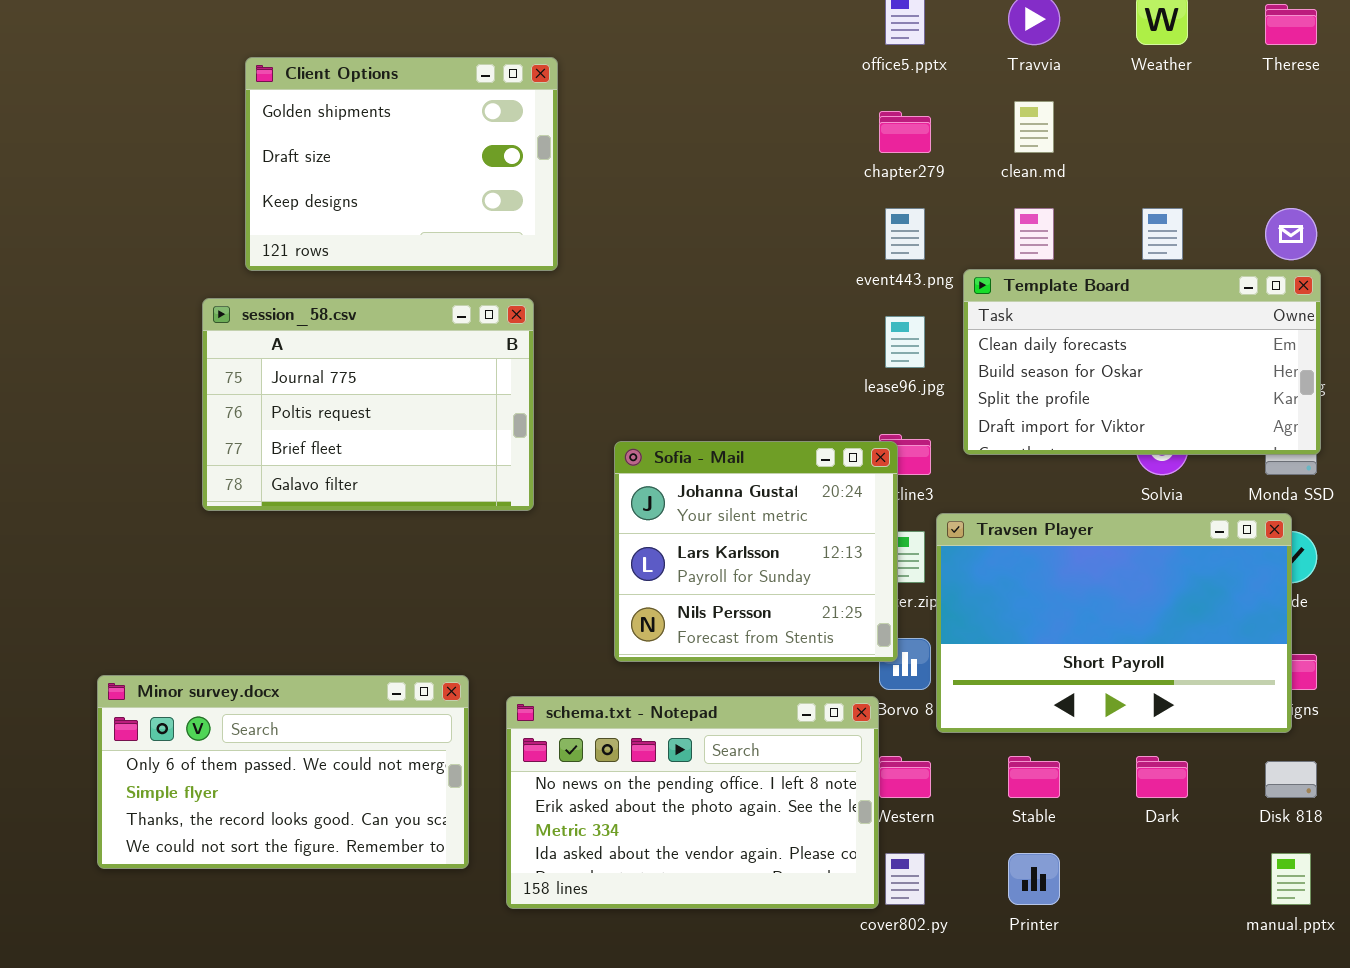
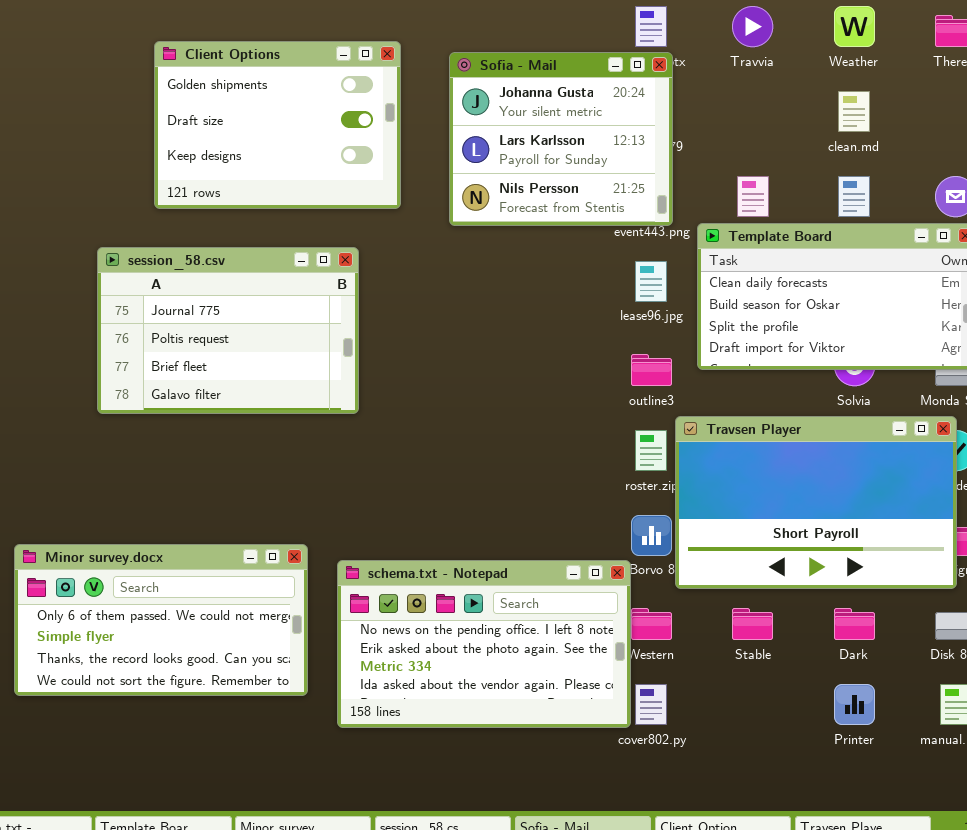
Client Options: [245,57,558,271] -> [154,41,401,209], moved
clean.md: [1014,101,1054,153] -> [838,91,870,132], moved
Sofia - Mail: [614,441,898,662] -> [449,52,673,226], moved
Printer: [1008,853,1060,905] -> [834,684,875,725], moved

